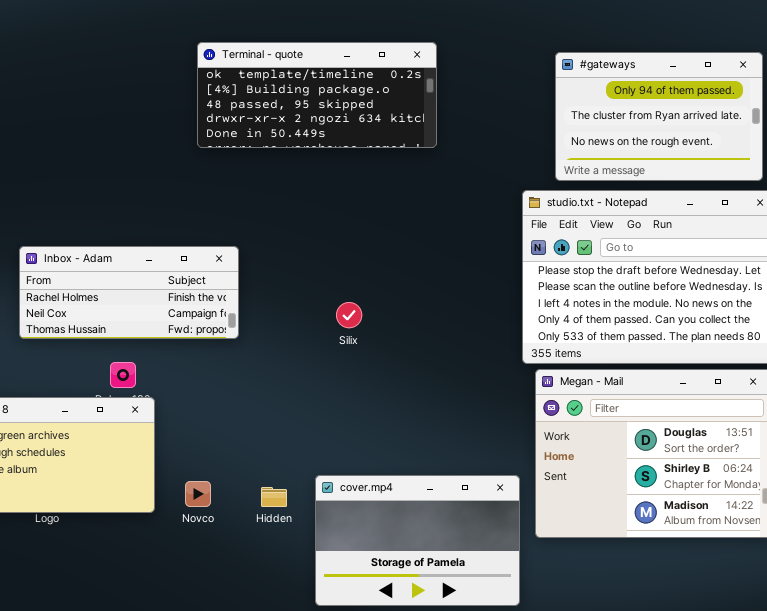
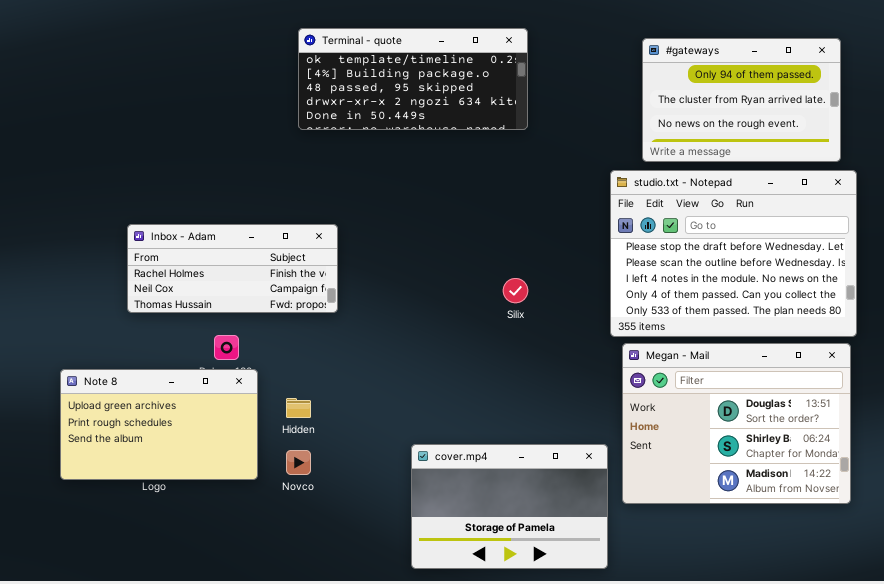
Silix: [336,302,362,328] -> [503,278,528,303], moved
Hidden: [261,487,287,507] -> [286,398,311,418], moved

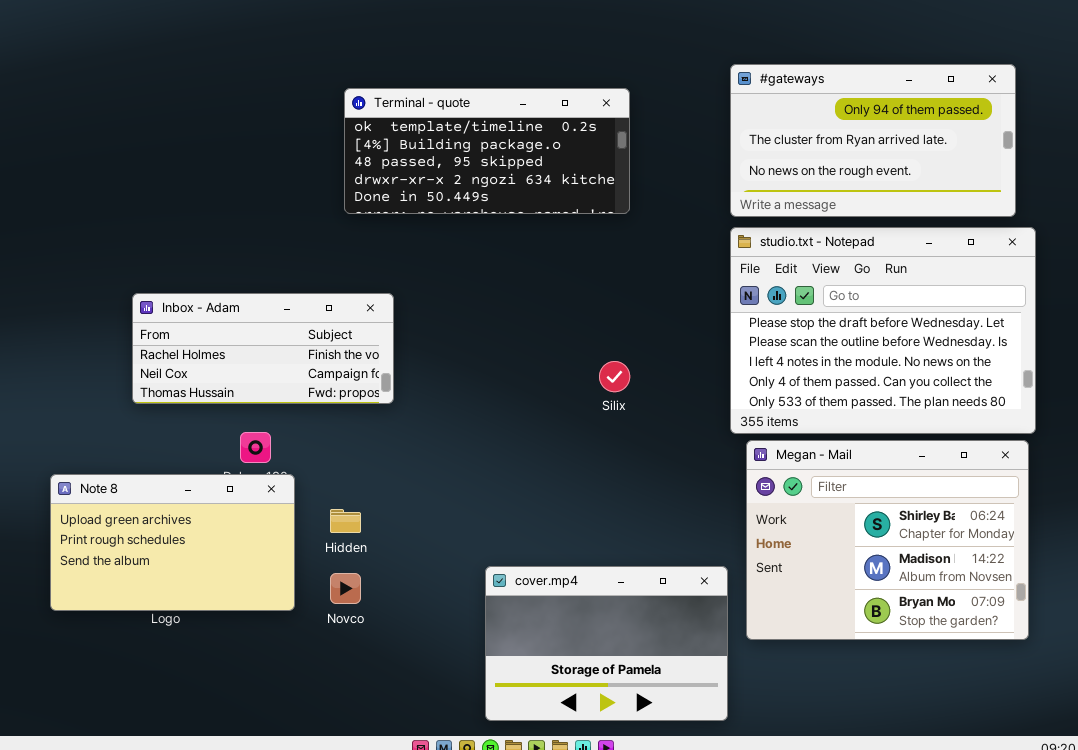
Terminal - quote: [298,28,528,130] -> [344,88,630,214], moved
#gateways: [642,38,841,162] -> [730,64,1016,217], resized
Megan - Mail: [622,343,851,504] -> [746,440,1029,640], scrolled down 1 row

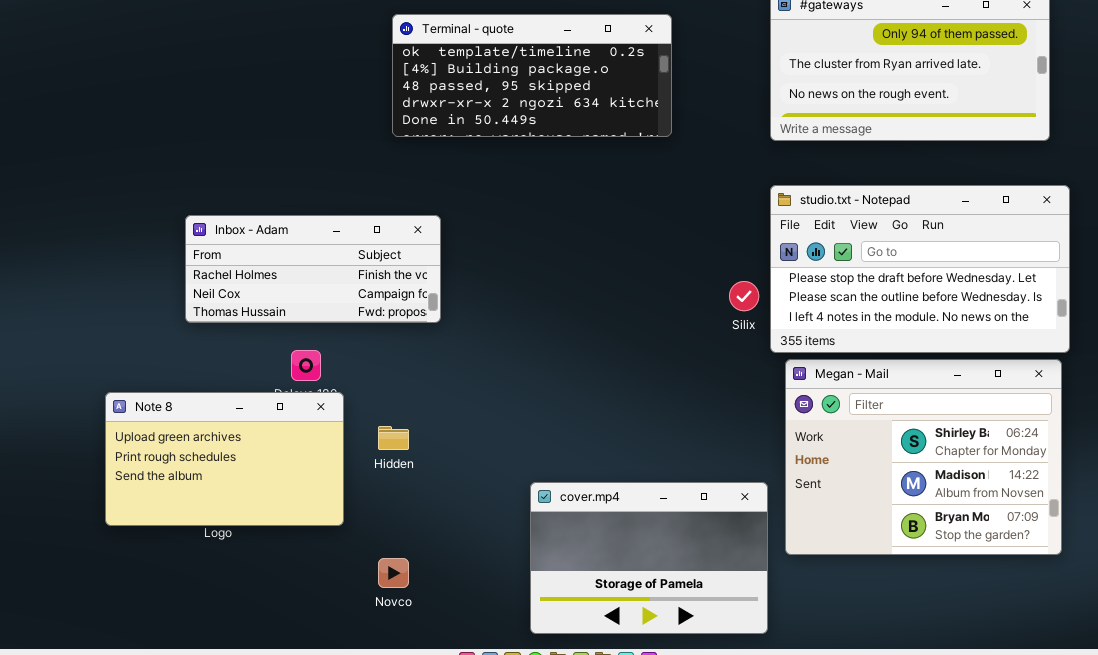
studio.txt - Notepad: [730,227,1036,434] -> [770,185,1070,353], resized
Silix: [599,361,630,392] -> [729,281,759,311], moved
Novco: [330,573,361,604] -> [378,558,409,588], moved

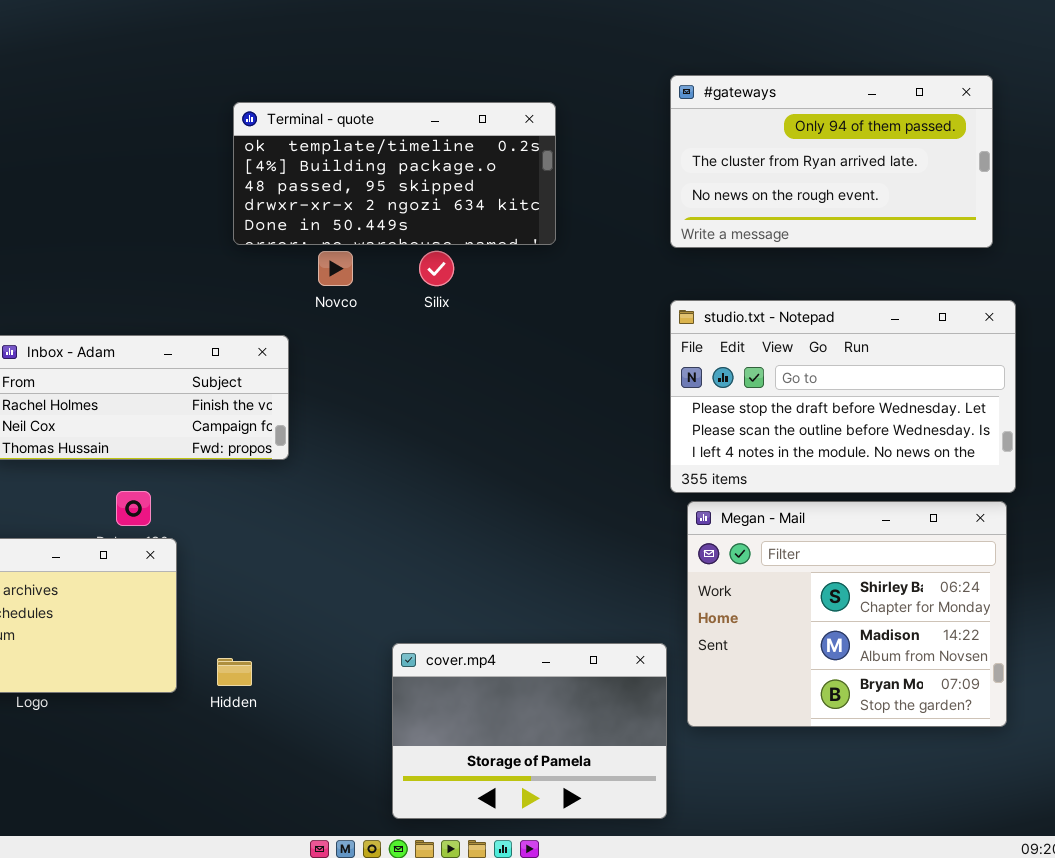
Silix: [729,281,759,311] -> [419,251,454,286], moved
Hidden: [378,426,409,450] -> [217,658,252,686], moved
Novco: [378,558,409,588] -> [318,251,353,286], moved

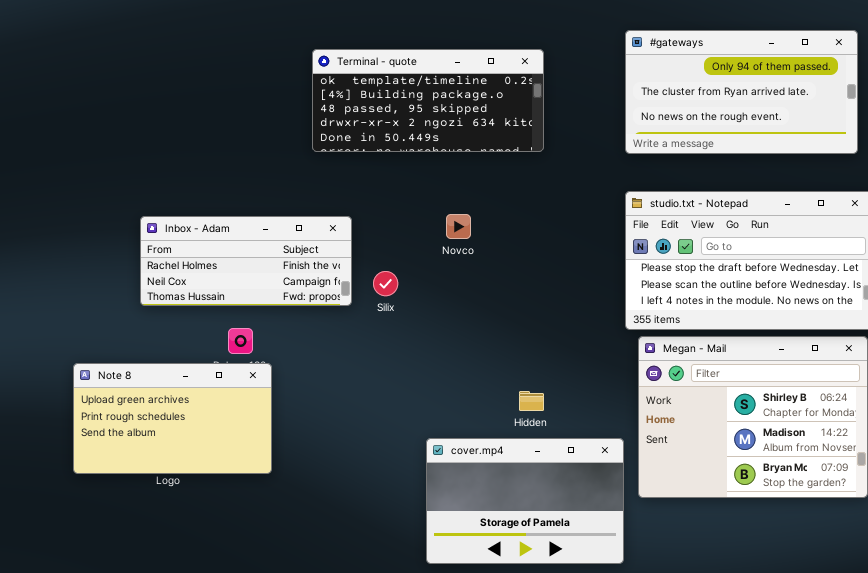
Novco: [318,251,353,286] -> [446,214,471,239], moved
Silix: [419,251,454,286] -> [373,271,398,296], moved
Hidden: [217,658,252,686] -> [519,391,544,411], moved

